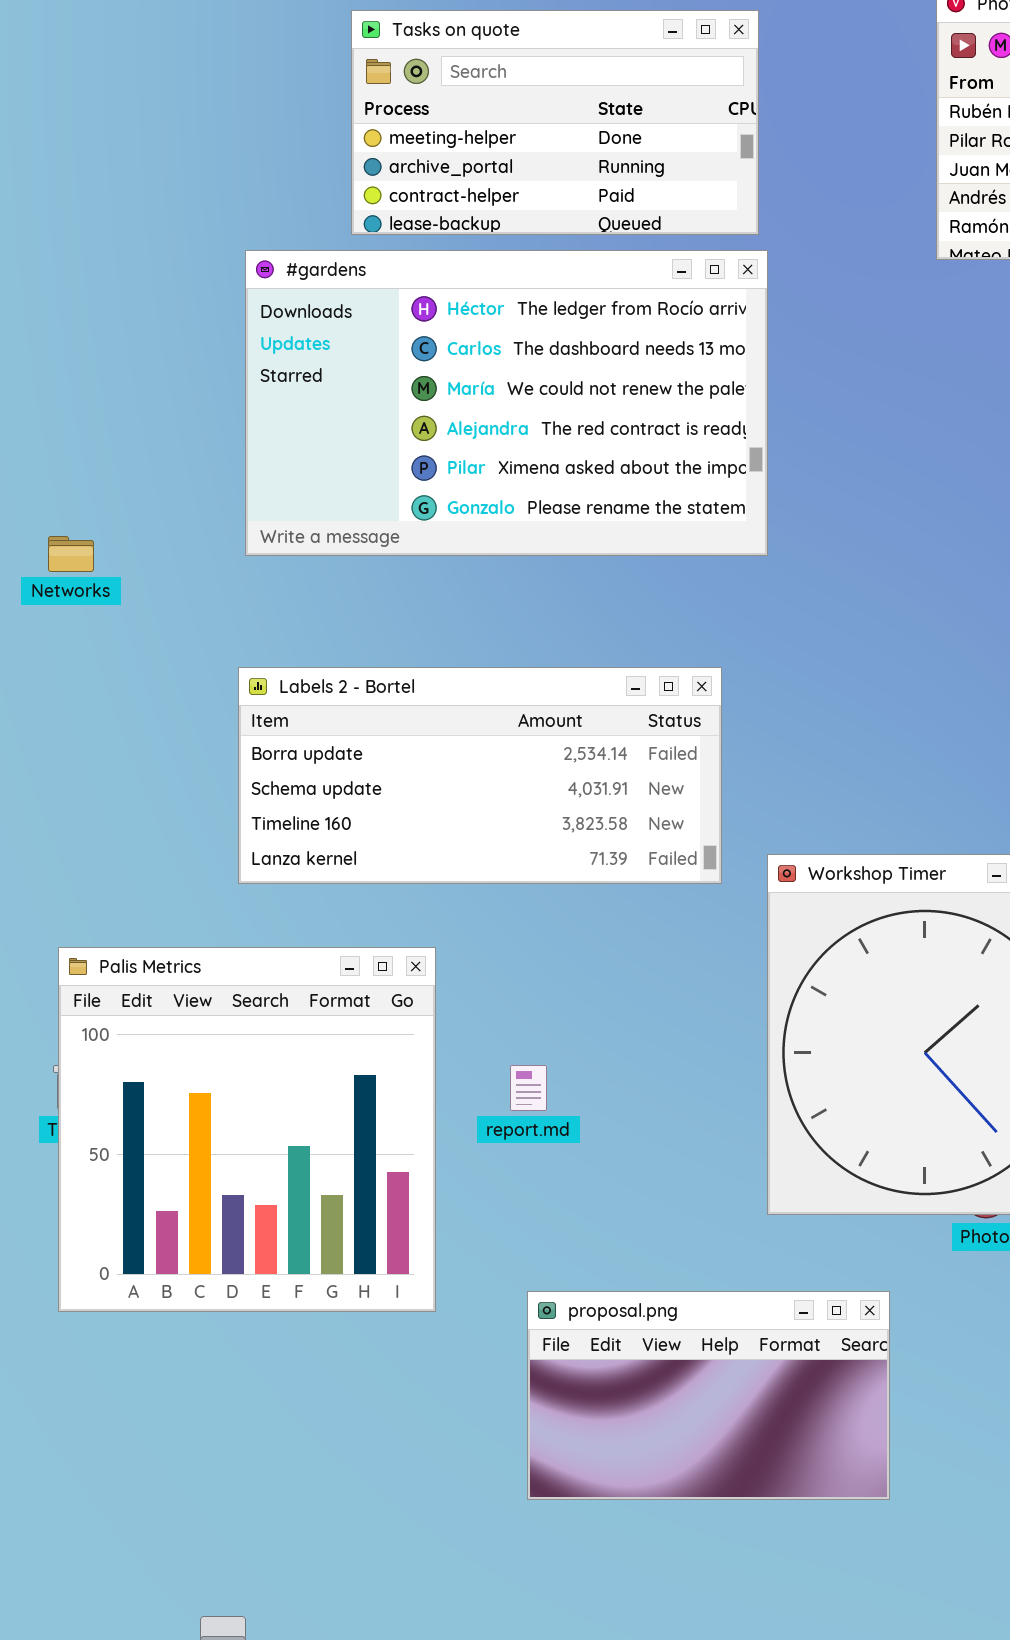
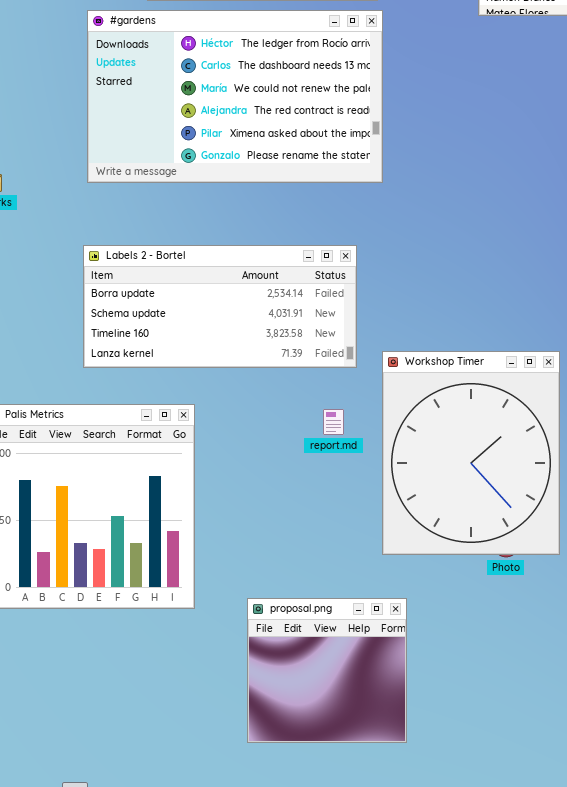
report.md: [510,1065,547,1111] -> [323,409,344,435], moved
proposal.png: [527,1291,890,1500] -> [247,598,407,743], resized

